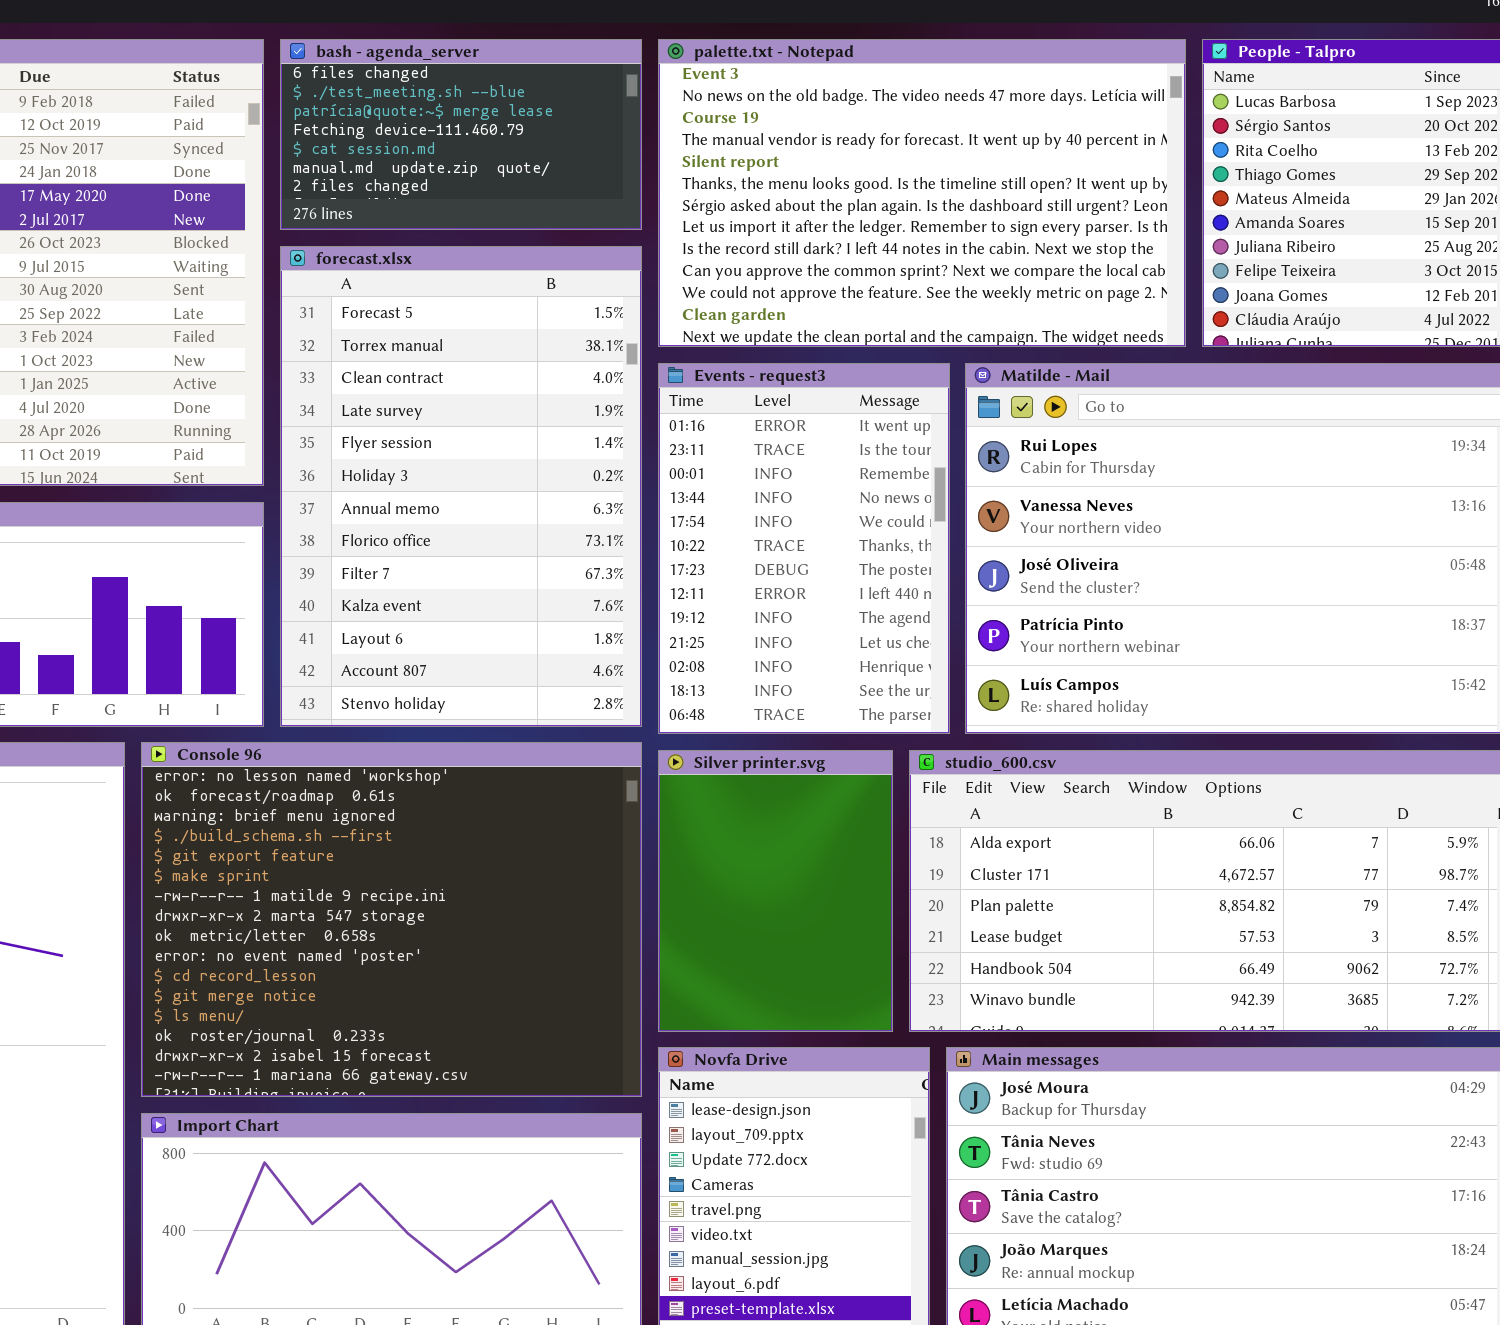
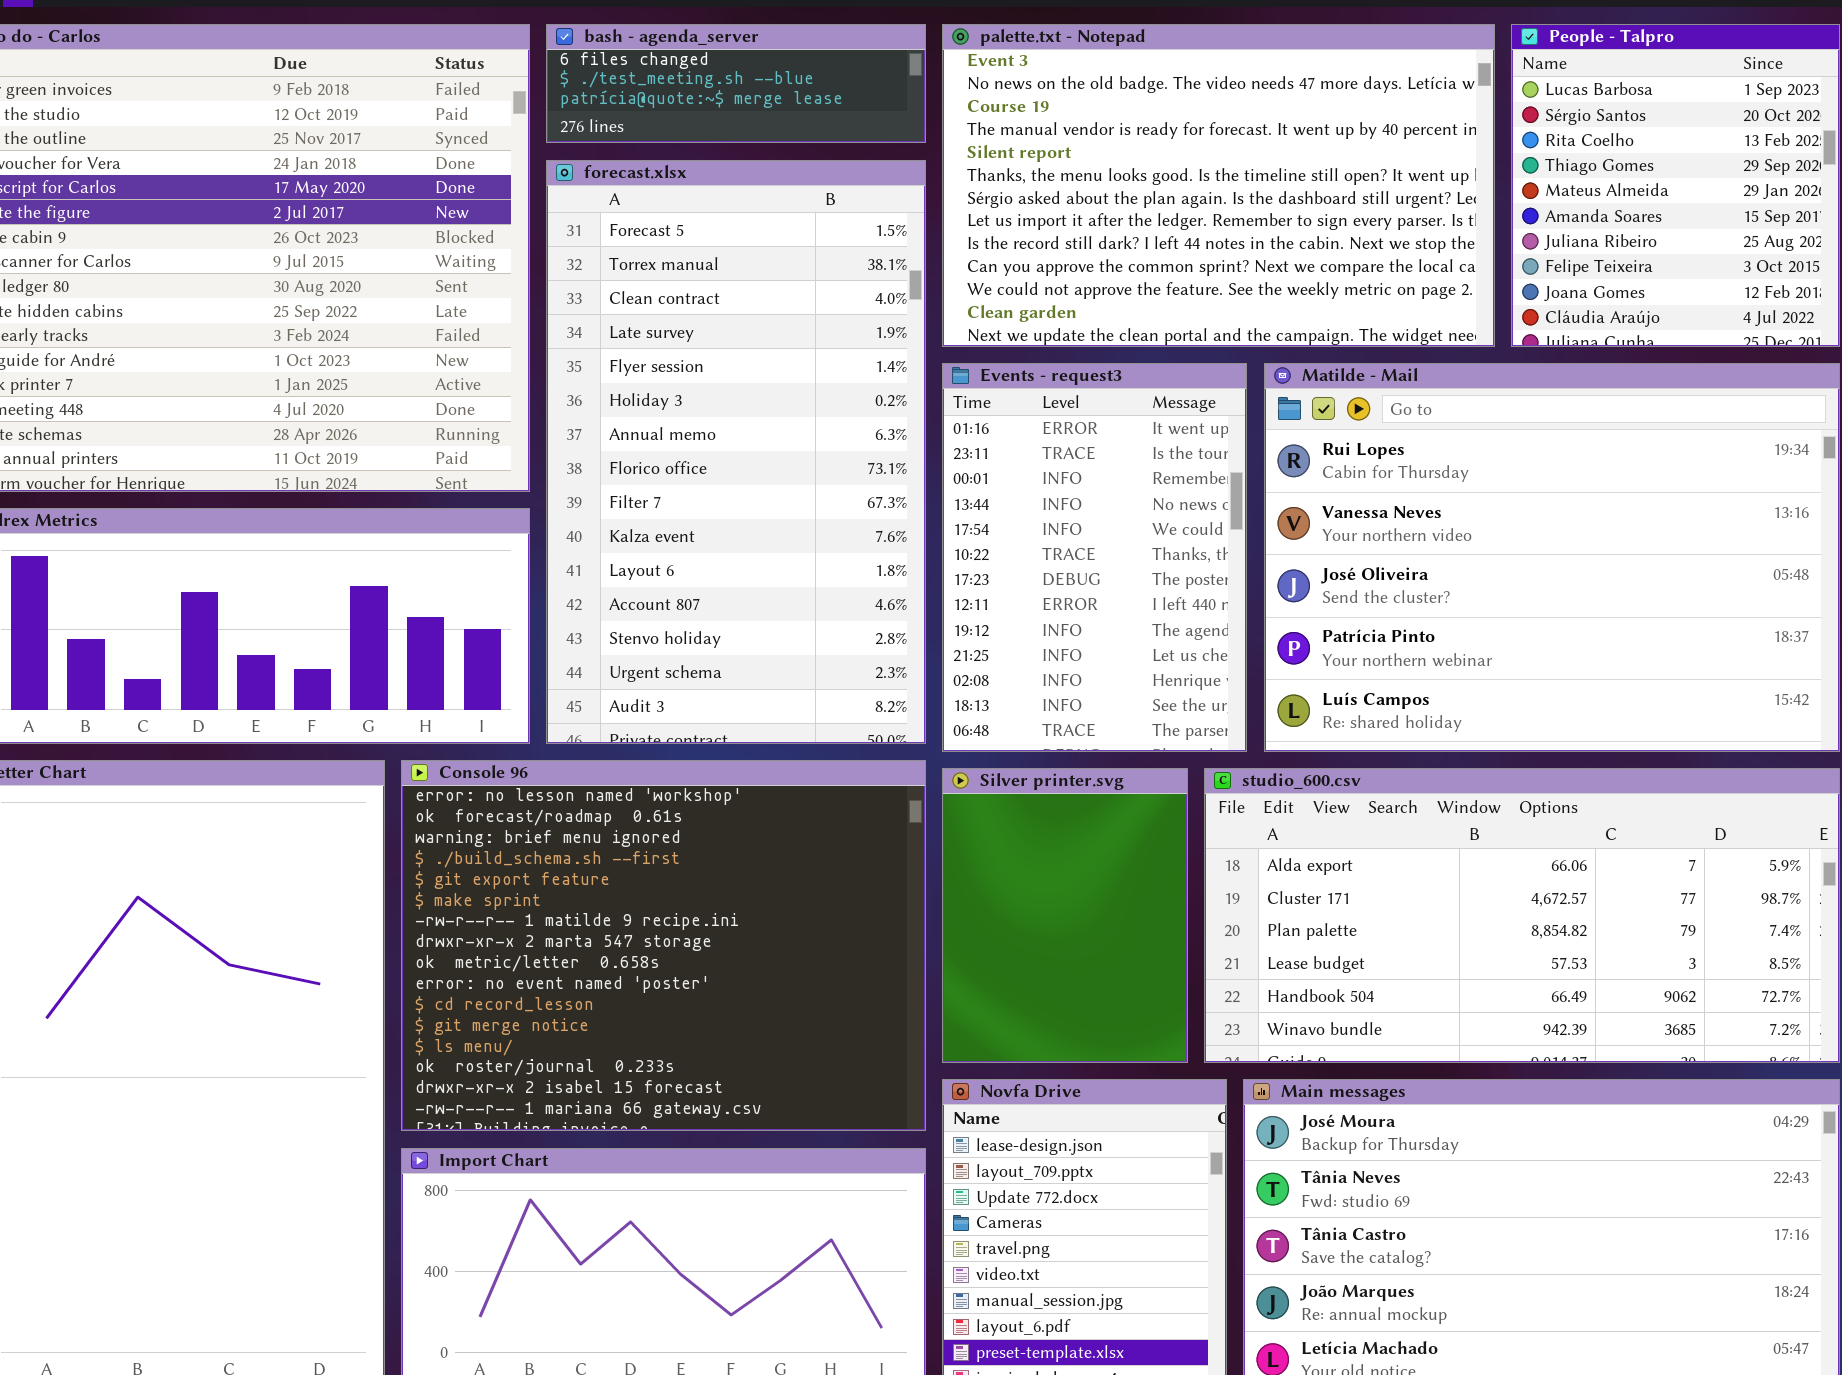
bash - agenda_server: [280,39,642,230] -> [546,24,926,143], resized
forecast.xlsx: [280,246,642,727] -> [546,160,926,744], resized

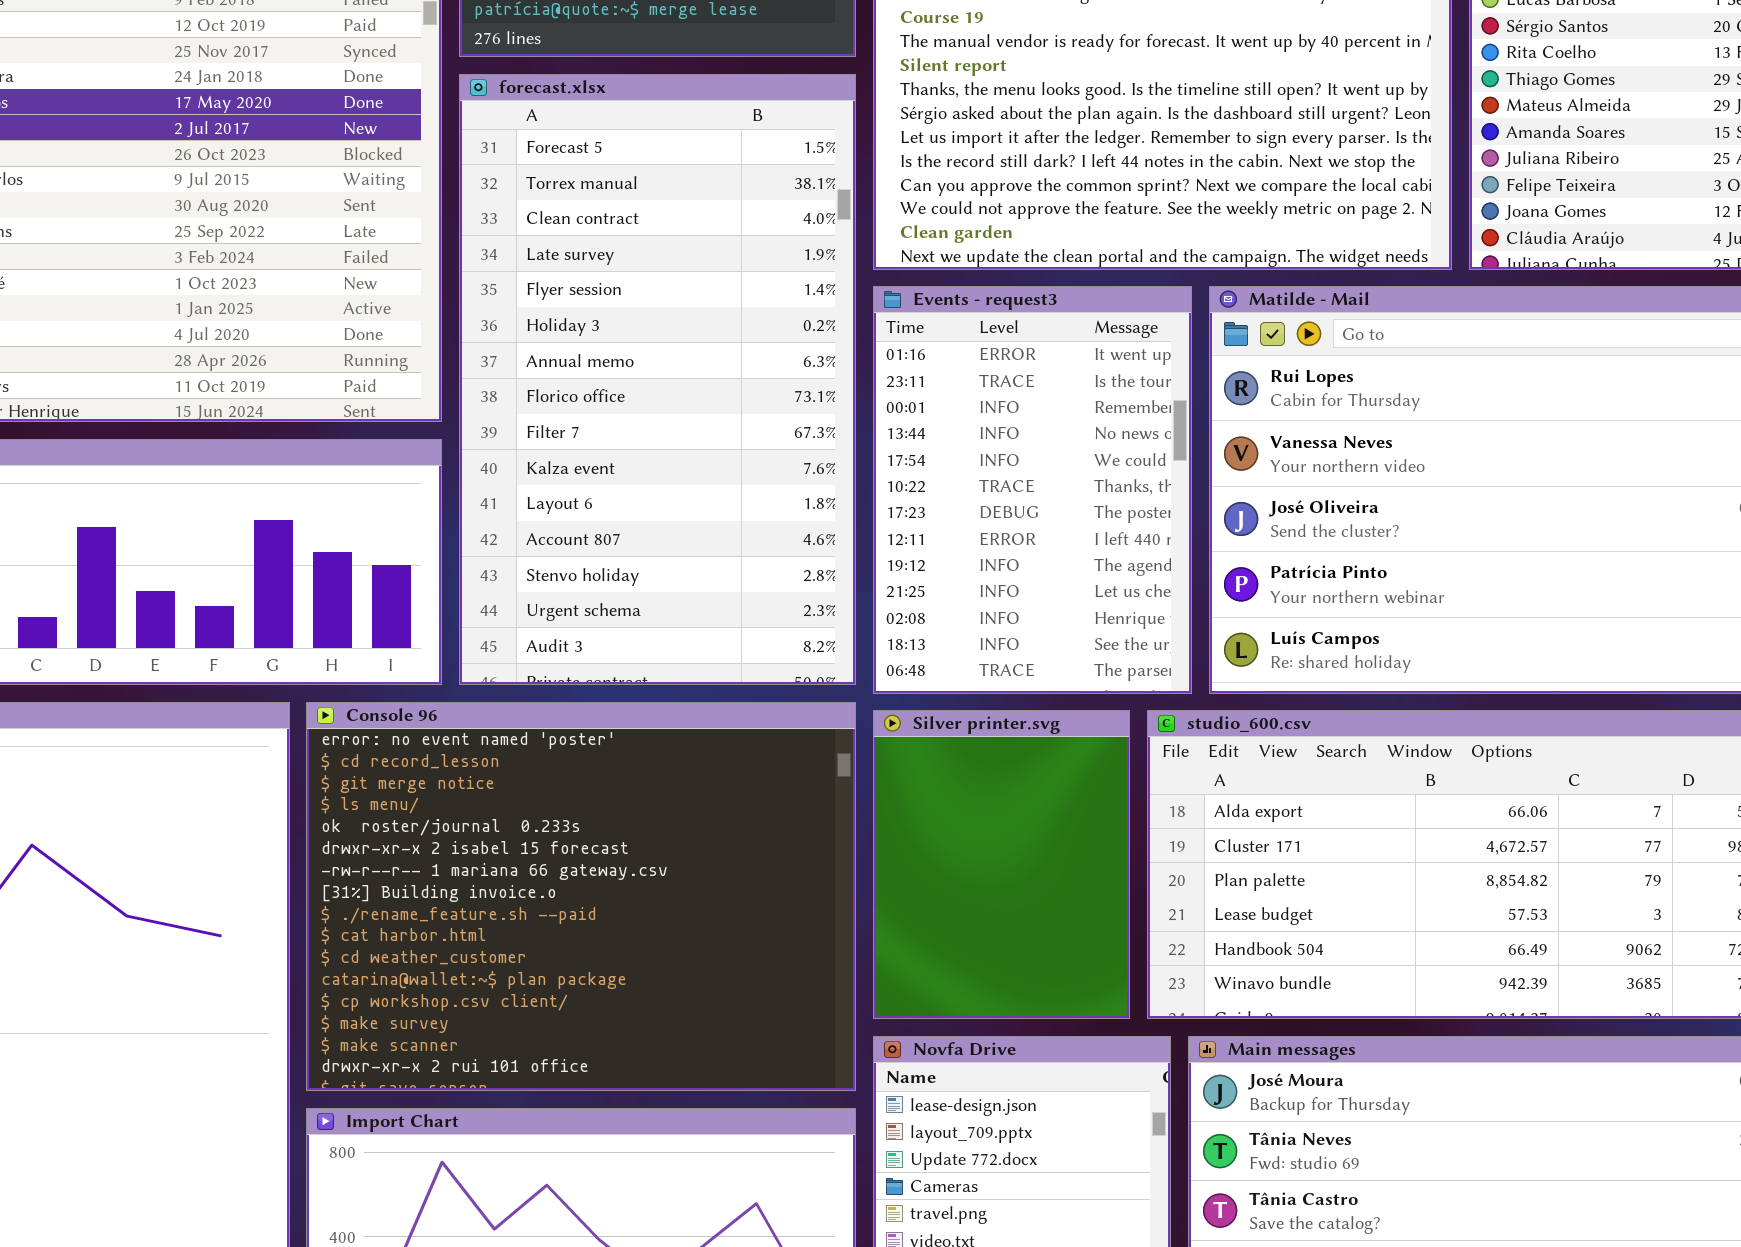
Console 96: [401,760,926,1131] -> [306,702,856,1091], scrolled down 9 rows

